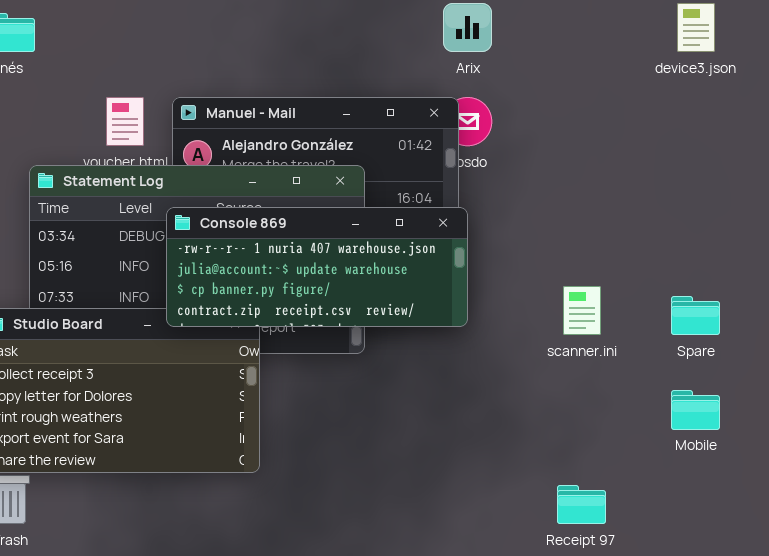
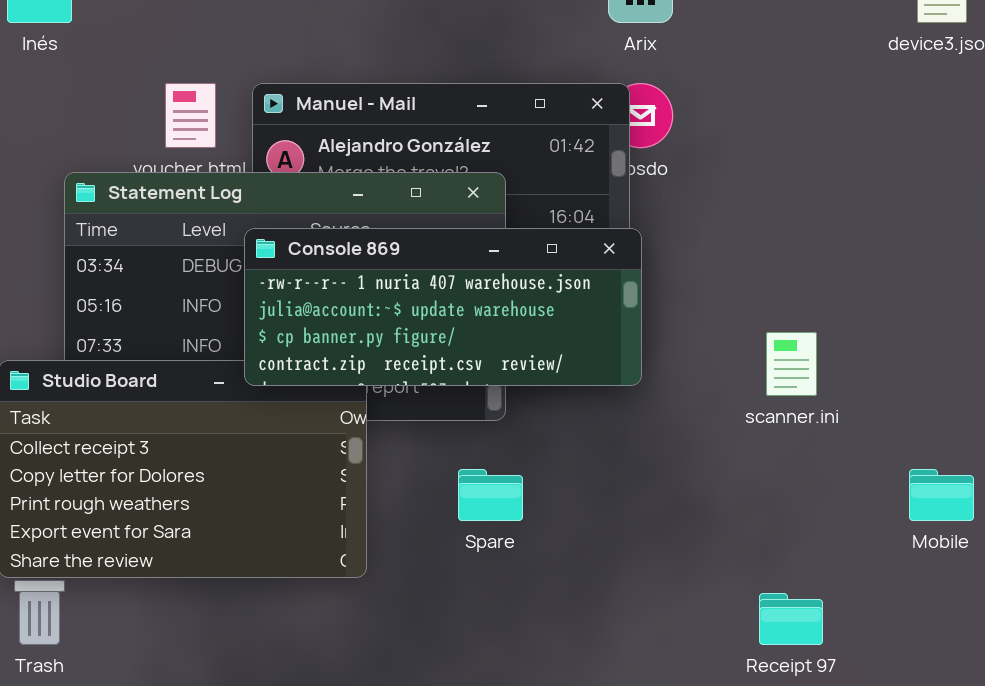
Spare: [671,296,720,335] -> [458,469,523,521], moved

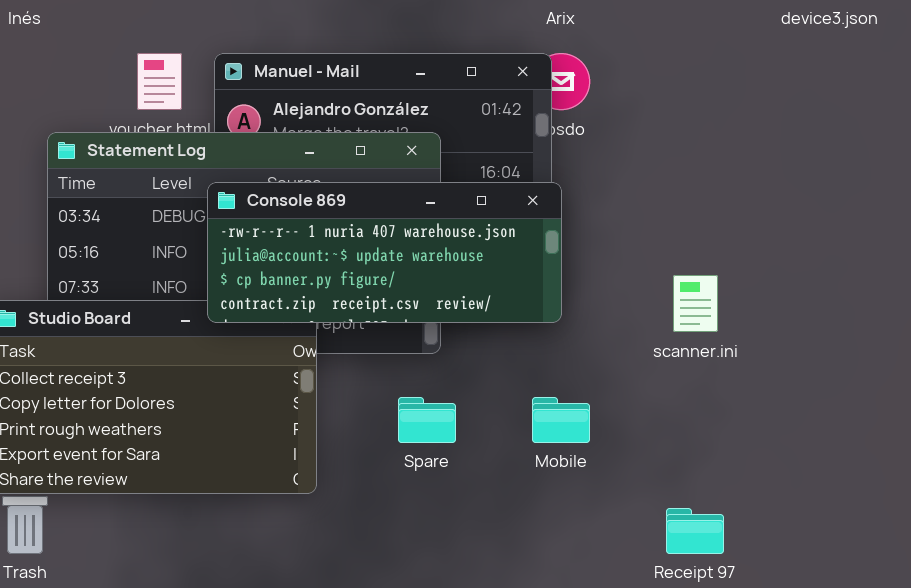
Mobile: [909,469,974,521] -> [532,397,590,443], moved

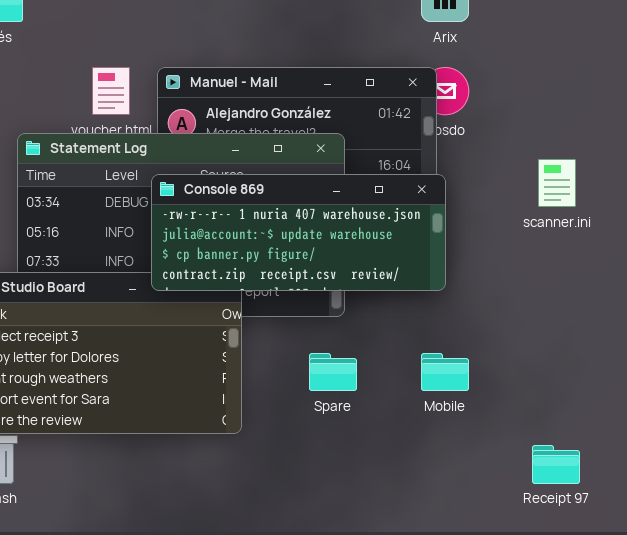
scanner.ini: [673,275,718,332] -> [538,159,576,207], moved

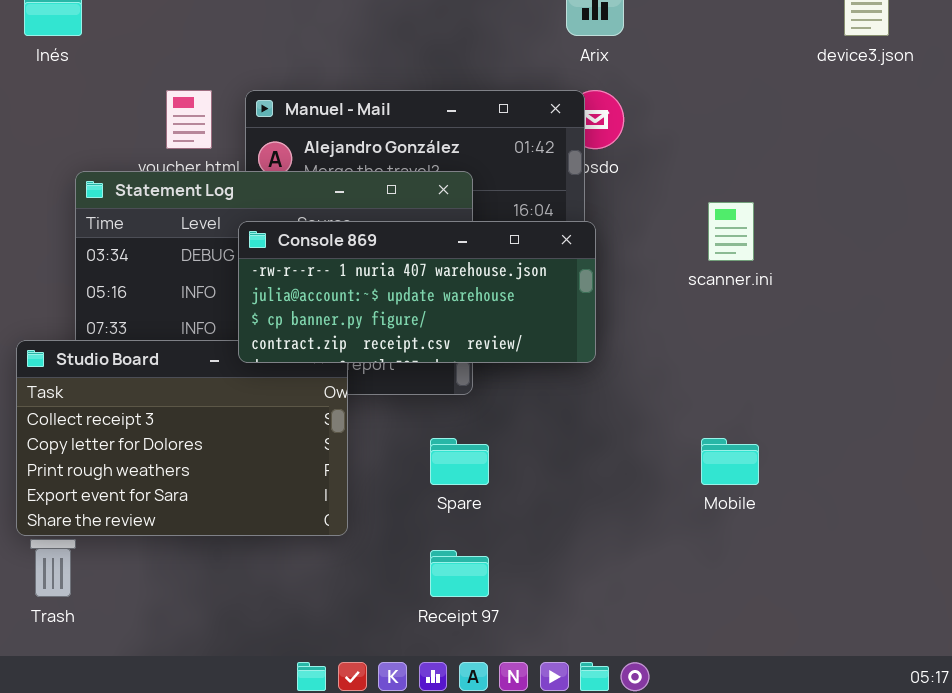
Mobile: [421,353,469,391] -> [701,438,759,485], moved
Receipt 97: [532,445,580,484] -> [430,550,489,597], moved

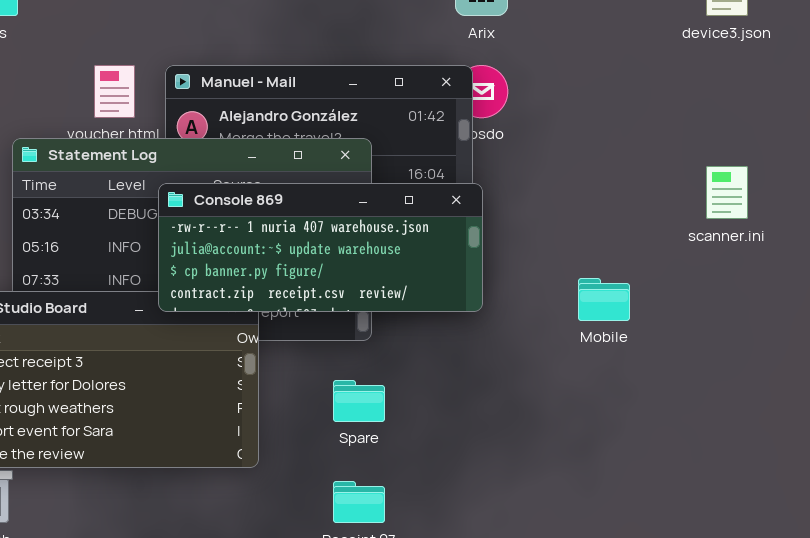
scanner.ini: [708,202,754,261] -> [706,166,748,219], moved
Mobile: [701,438,759,485] -> [578,278,630,321], moved

